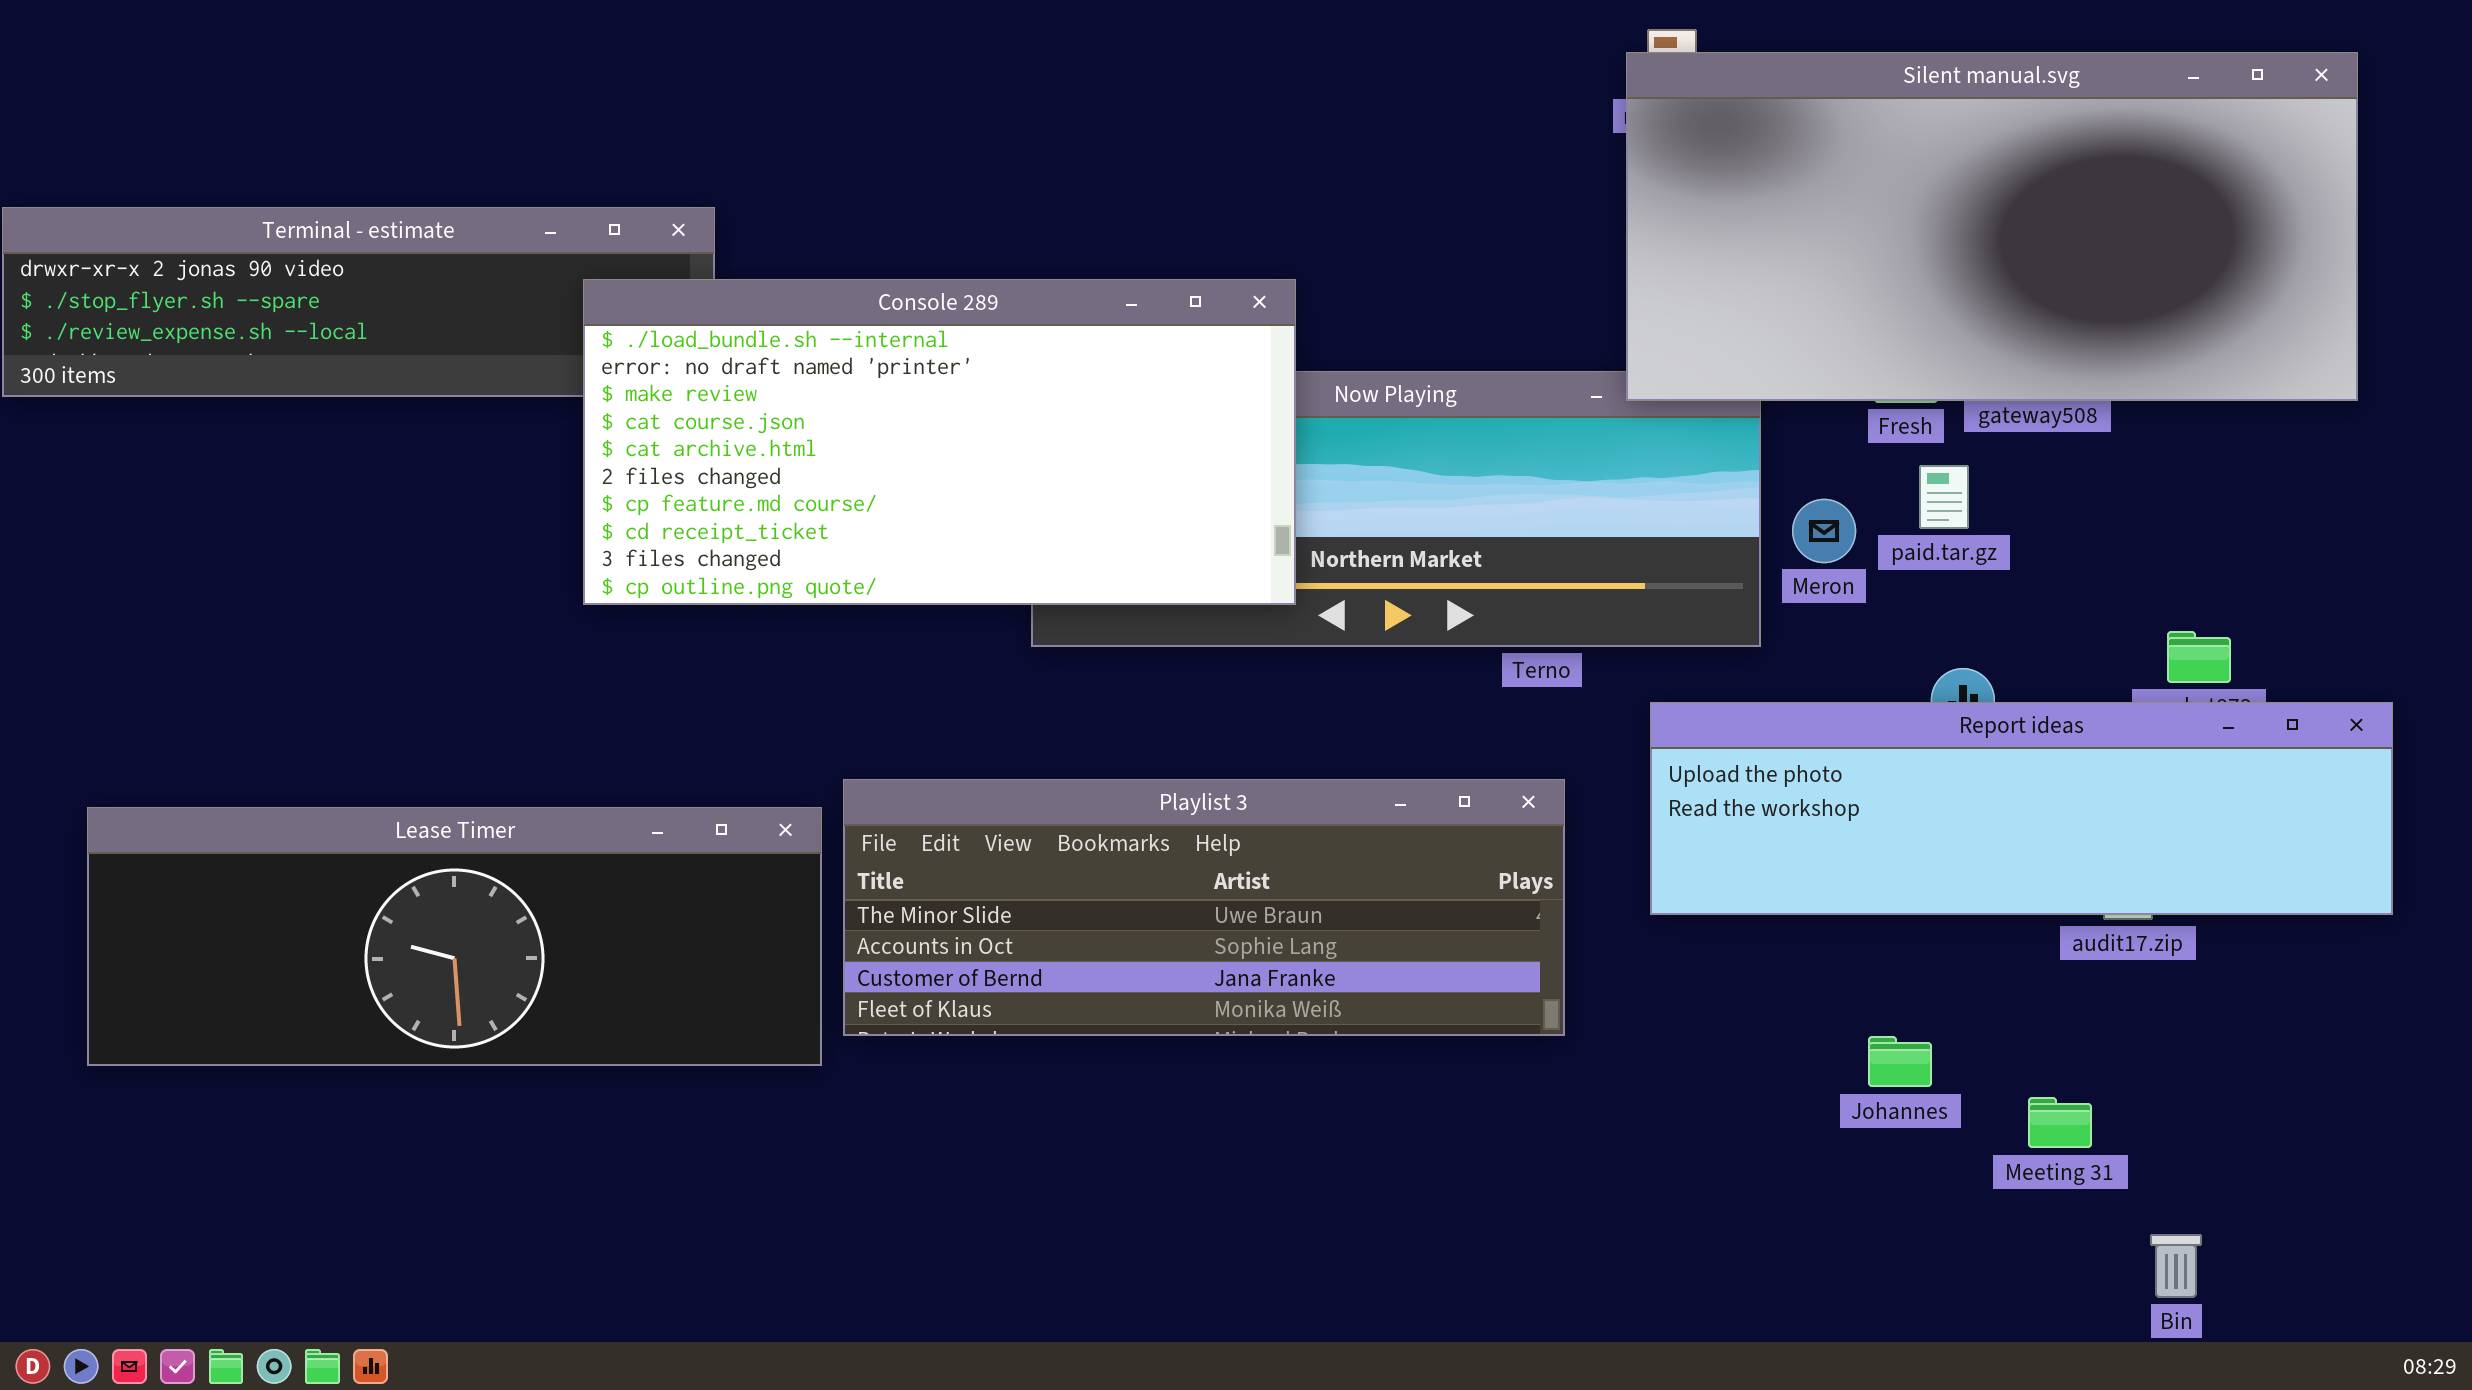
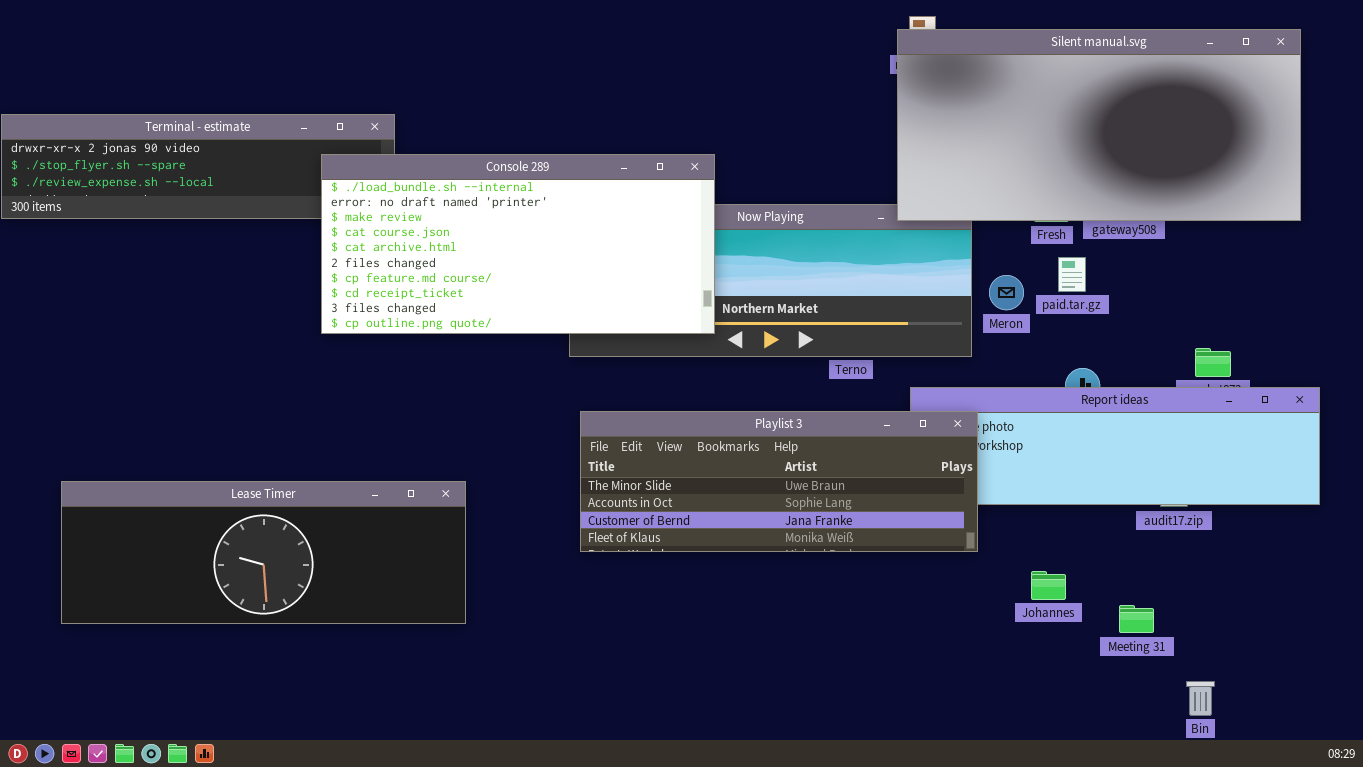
Playlist 3: [843,779,1565,1036] -> [580,411,978,552], moved
Lease Timer: [87,807,822,1066] -> [61,481,466,624], moved

